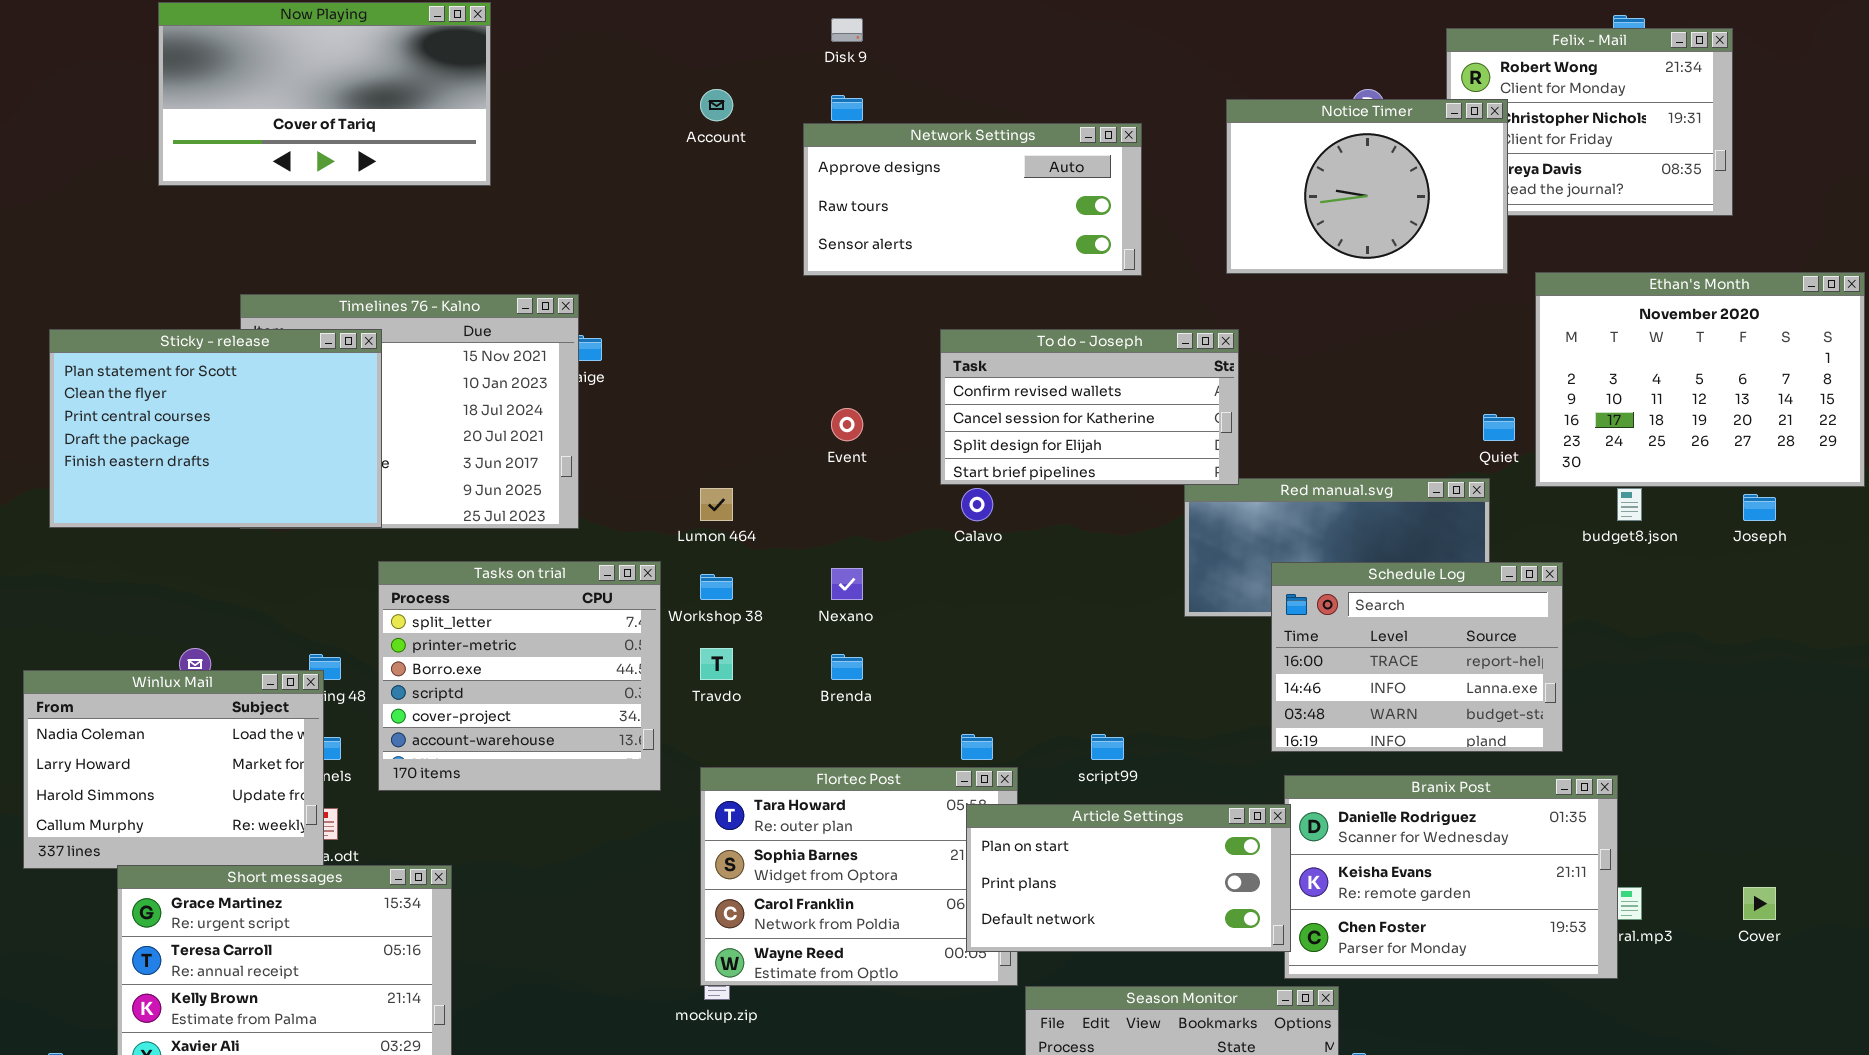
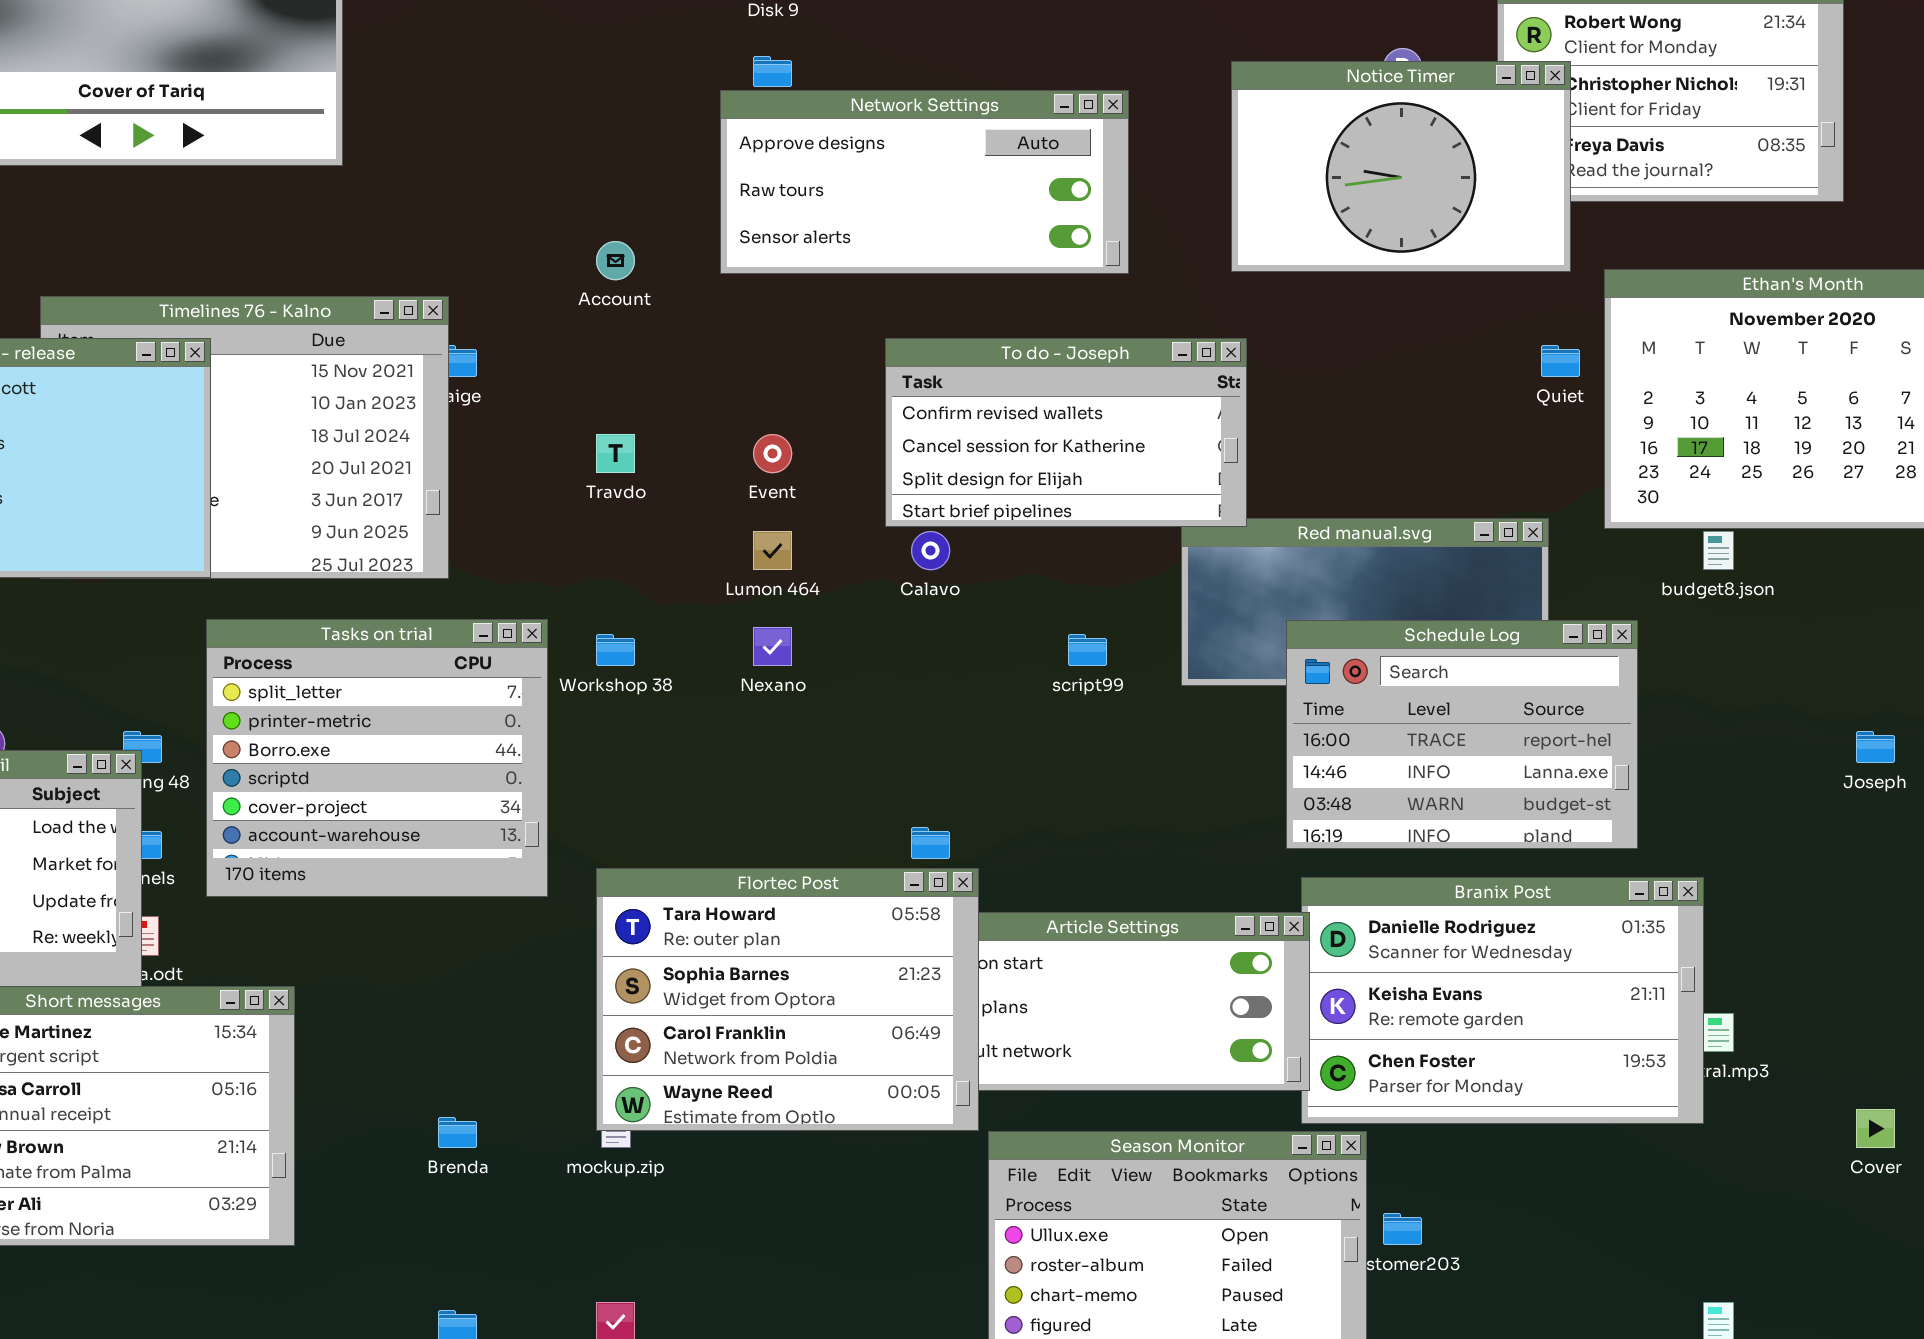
Account: [700,89,733,121] -> [596,241,635,280], moved
Quiet: [1483,414,1515,441] -> [1541,345,1580,377], moved
Lumon 464: [700,488,733,521] -> [753,531,792,570], moved
Joseph: [1743,494,1776,521] -> [1856,731,1895,763], moved
Travdo: [700,648,733,680] -> [596,434,635,473], moved
Brenda: [831,654,863,680] -> [438,1117,477,1148], moved
script99: [1091,734,1124,760] -> [1068,634,1107,666], moved
Flortec Post: [700,767,1018,986] -> [596,868,979,1131], raised
Cover: [1743,887,1776,920] -> [1856,1109,1895,1148], moved

